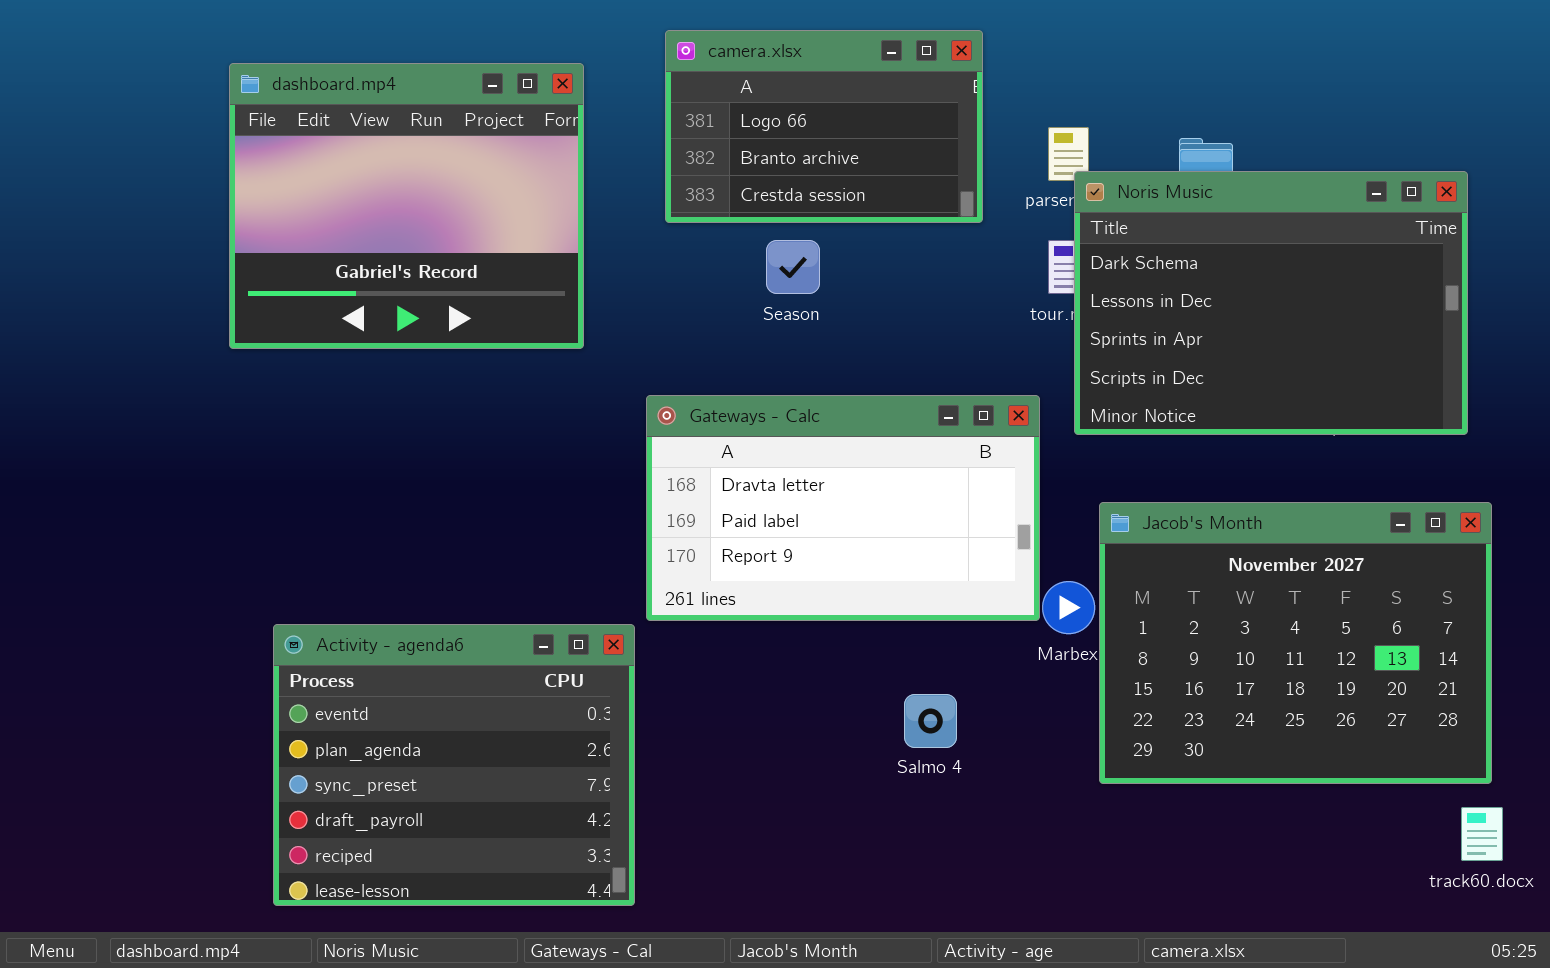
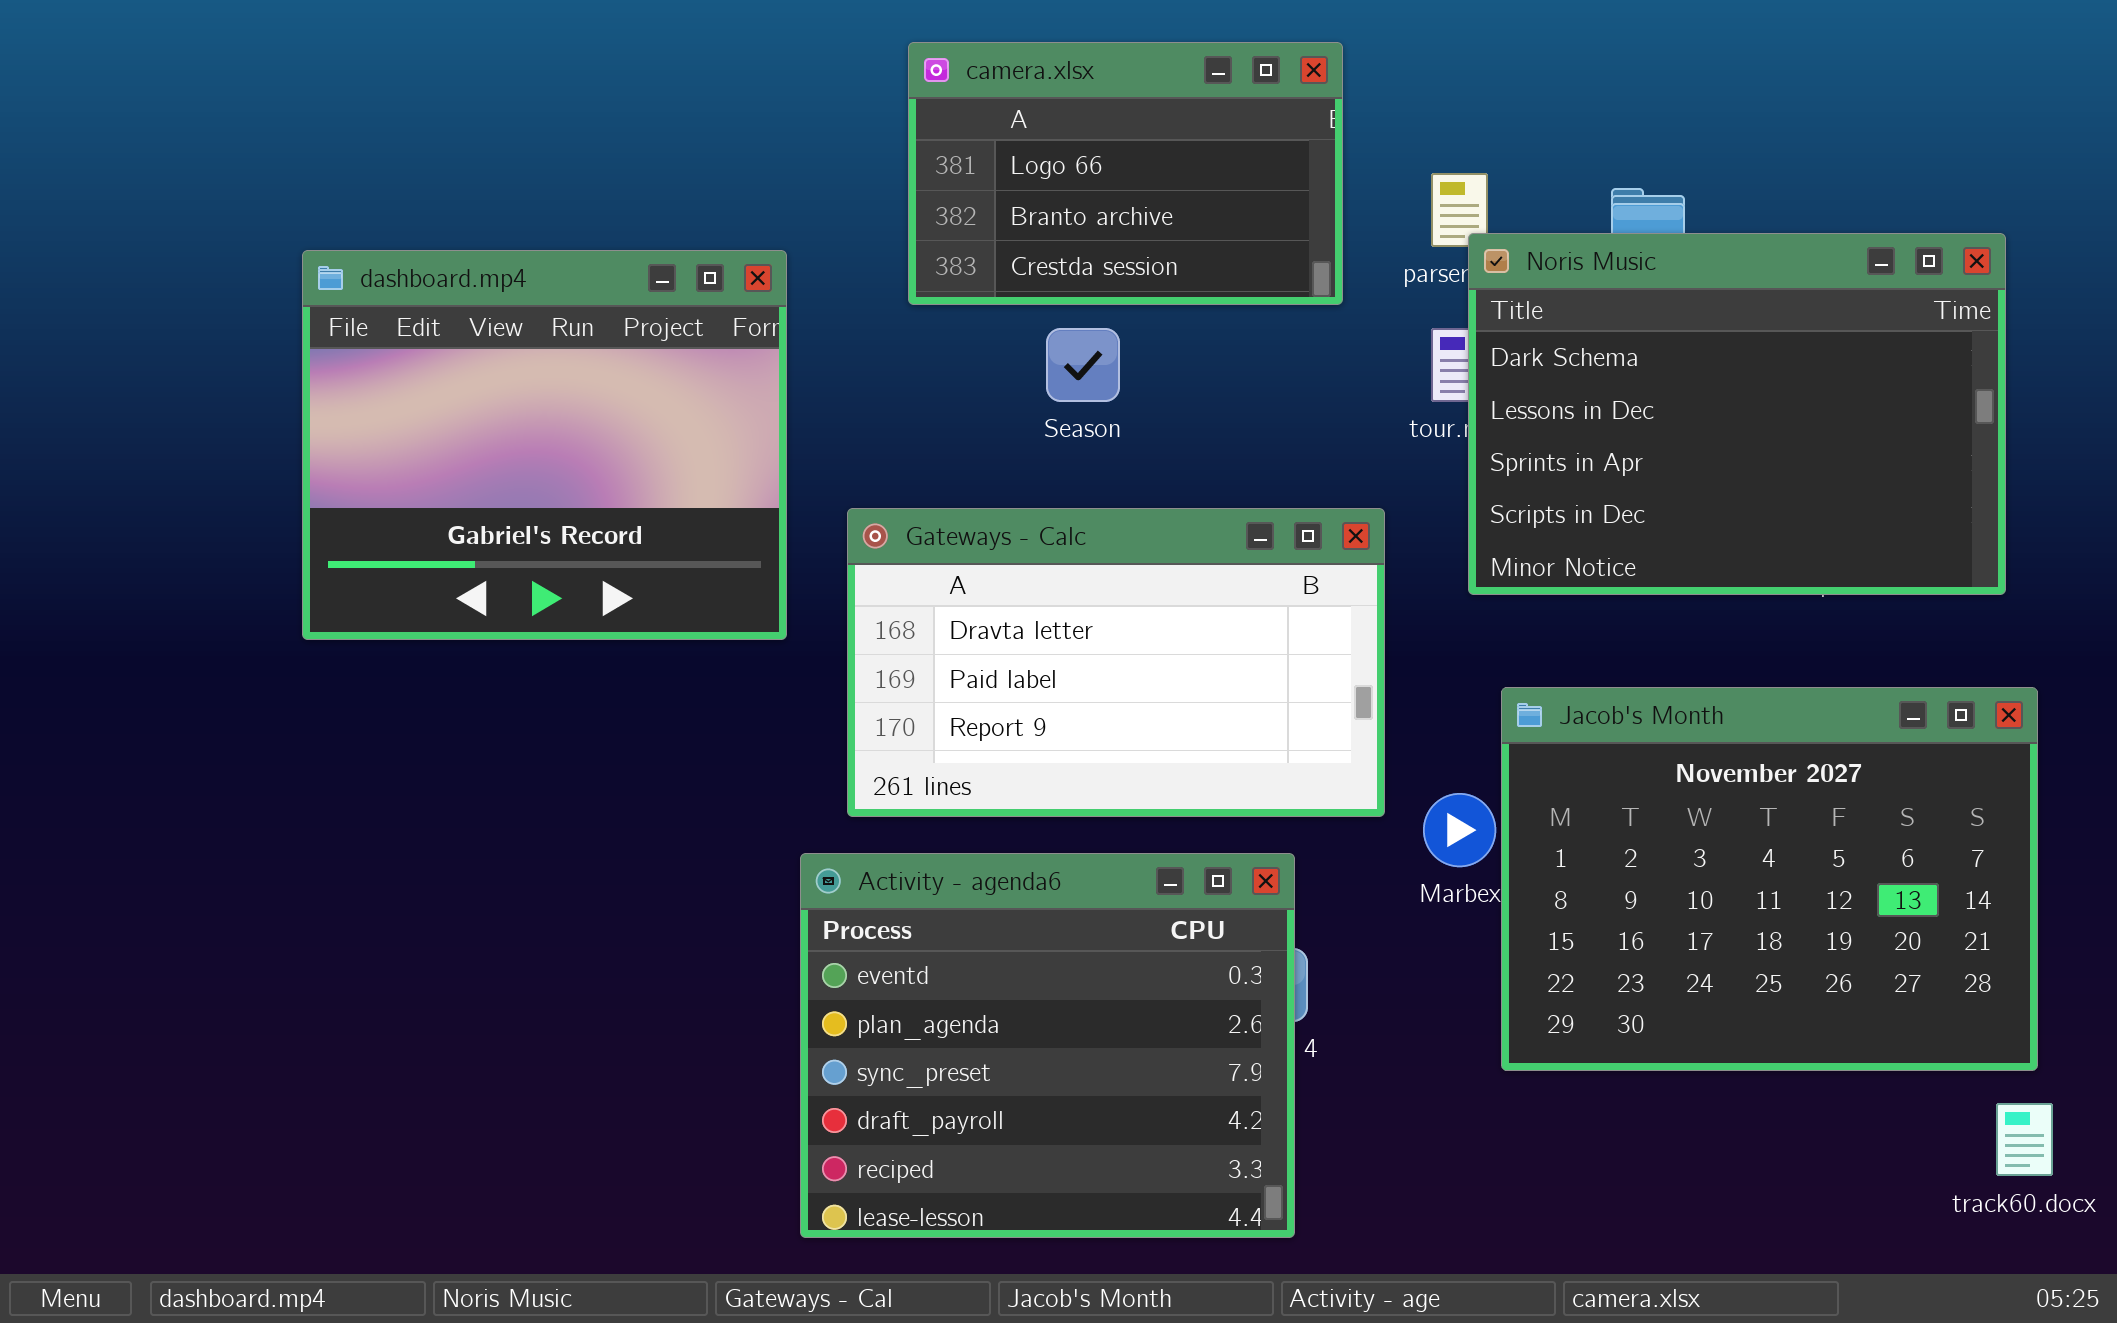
dashboard.mp4: [229,63,584,349] -> [302,250,787,640], moved
Gateways - Calc: [646,395,1040,621] -> [847,508,1385,817], moved
Activity - agenda6: [273,624,635,906] -> [800,853,1295,1238], moved

